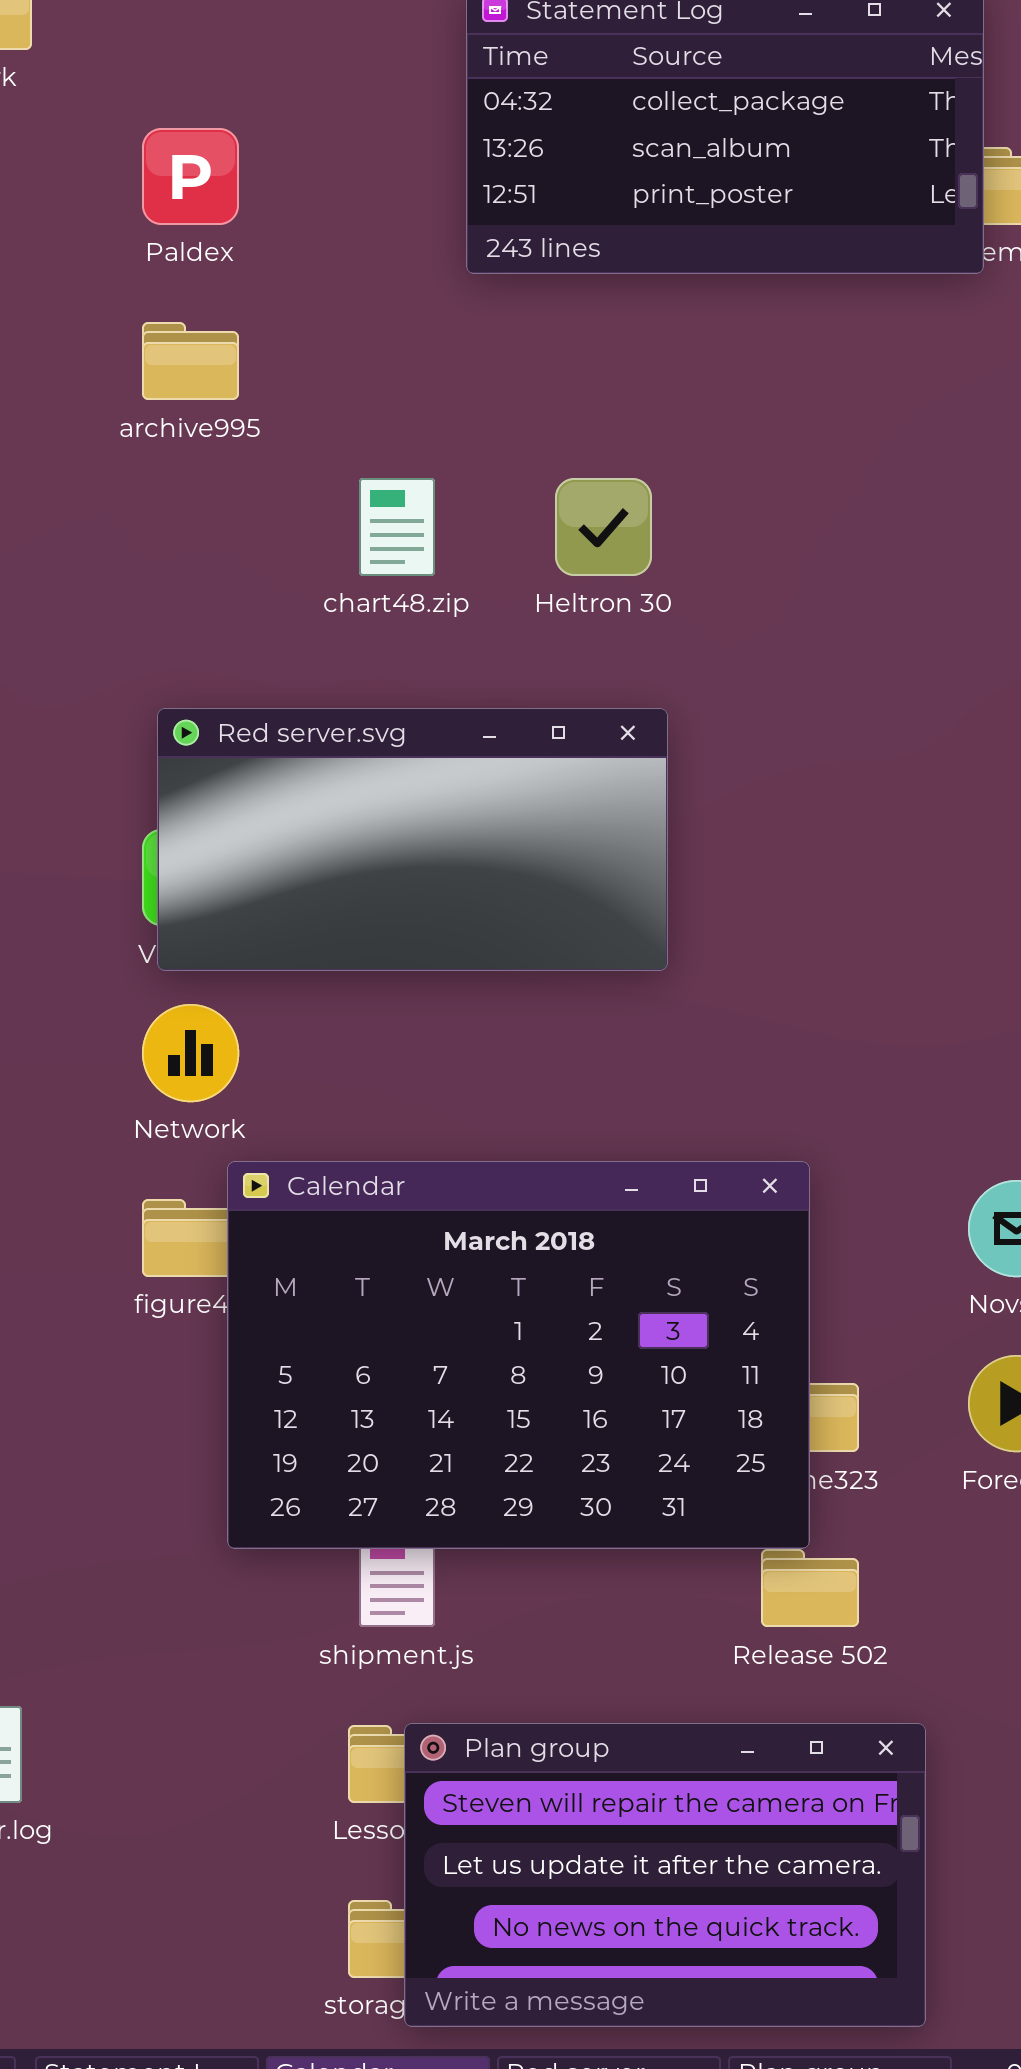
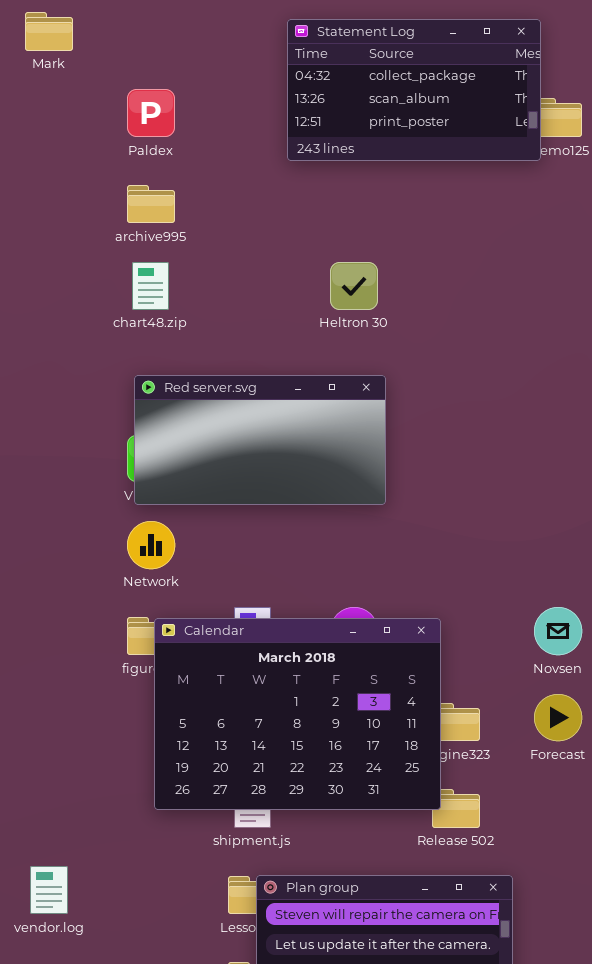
chart48.zip: [359,478,435,576] -> [132,262,169,310], moved
Calendar: [227,1161,810,1549] -> [154,618,441,810], moved

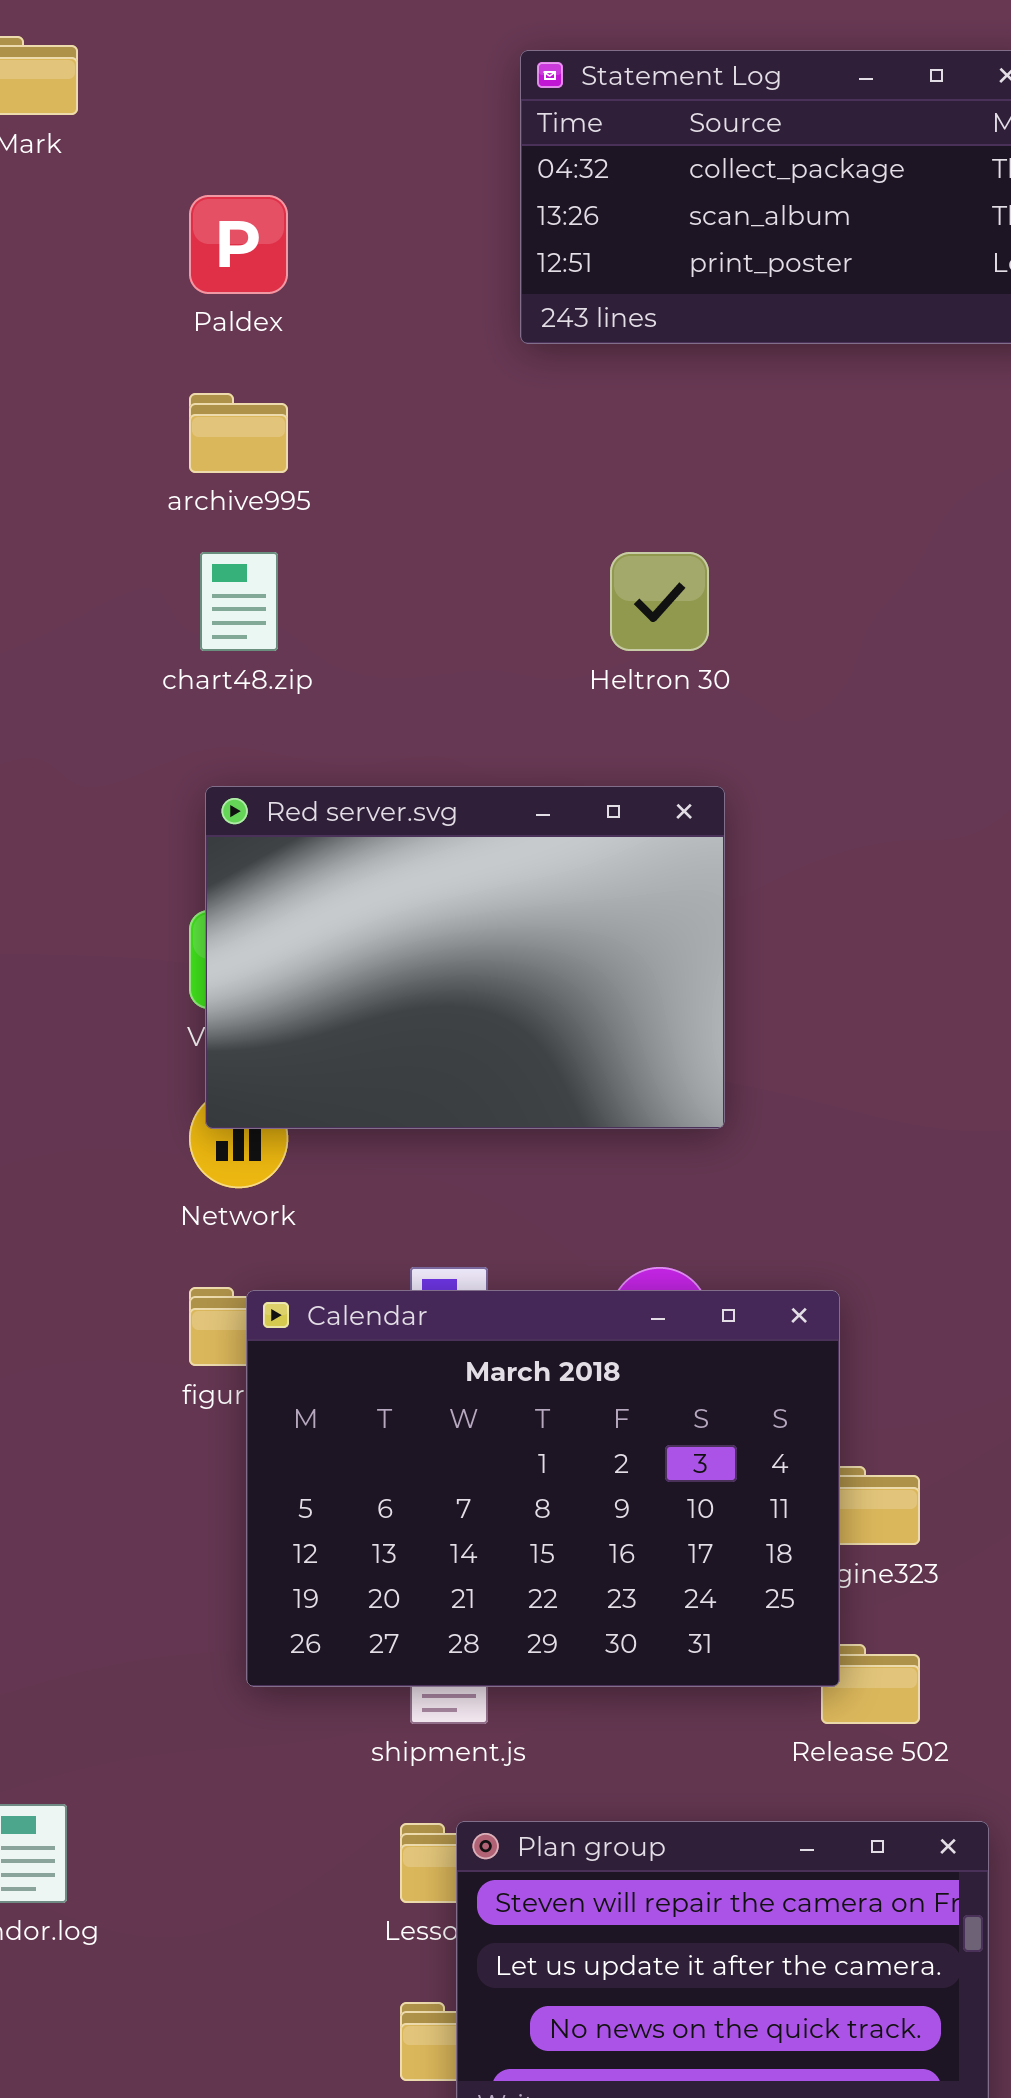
Red server.svg: [134,375,386,505] -> [205,786,725,1129], resized

